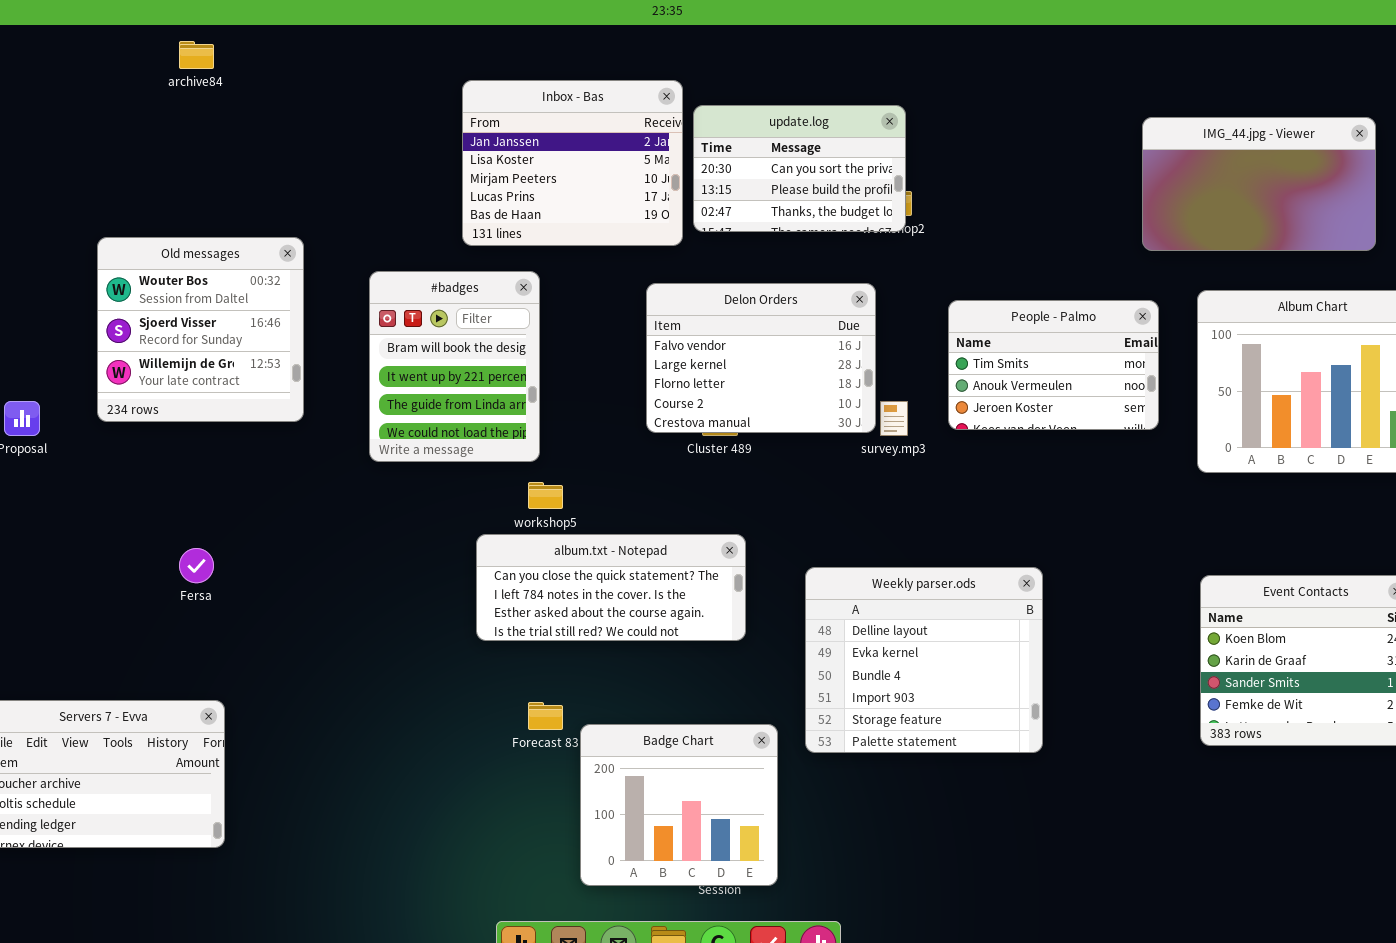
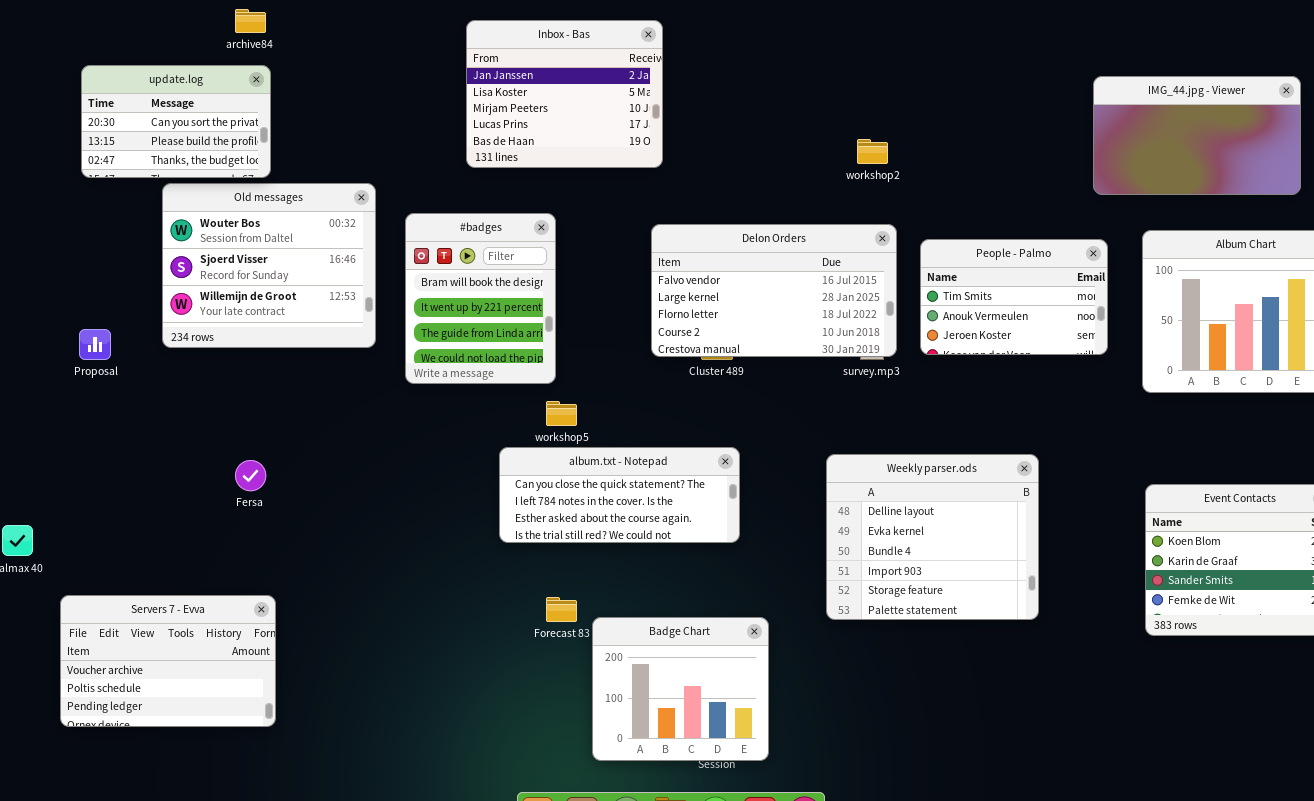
Inbox - Bas: [462,80,683,246] -> [466,20,663,168], moved
update.log: [693,105,906,232] -> [81,65,271,178], moved
Old messages: [97,237,304,422] -> [162,183,376,348], resized
Delon Orders: [646,283,876,433] -> [651,224,897,357], resized
Weekly parser.ods: [805,567,1043,753] -> [826,454,1039,620], moved

